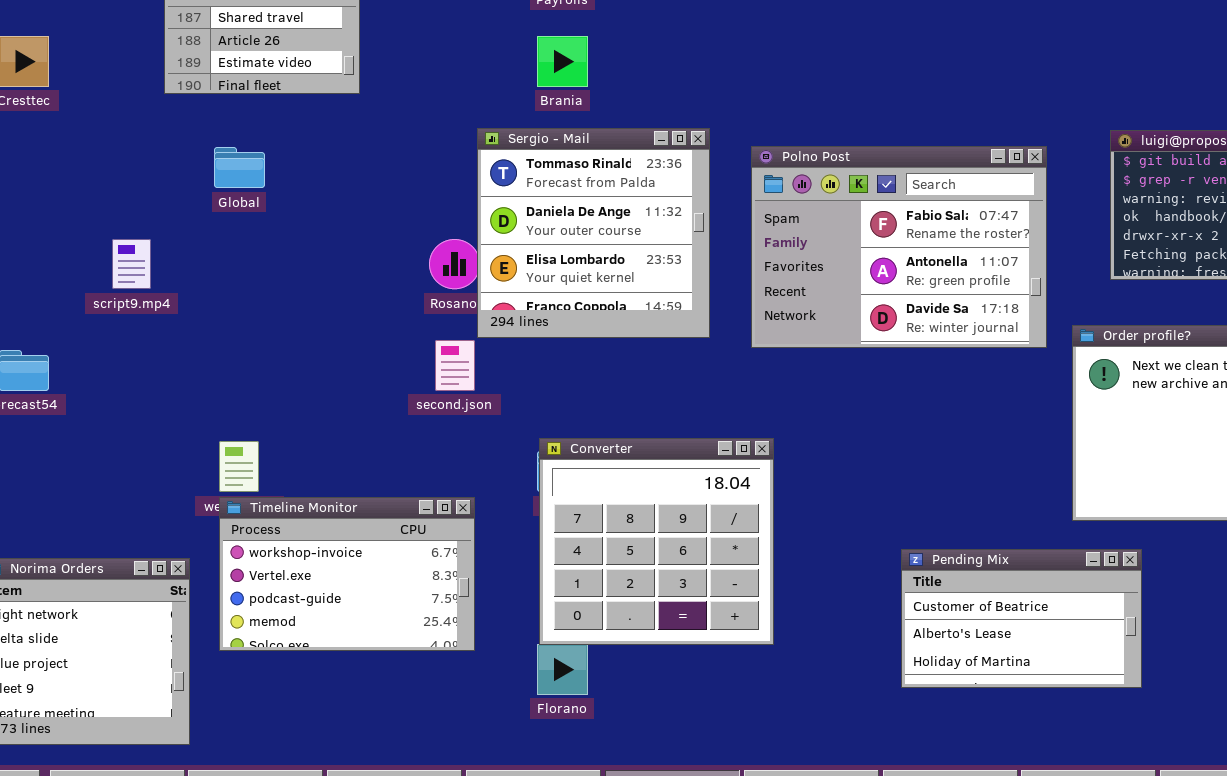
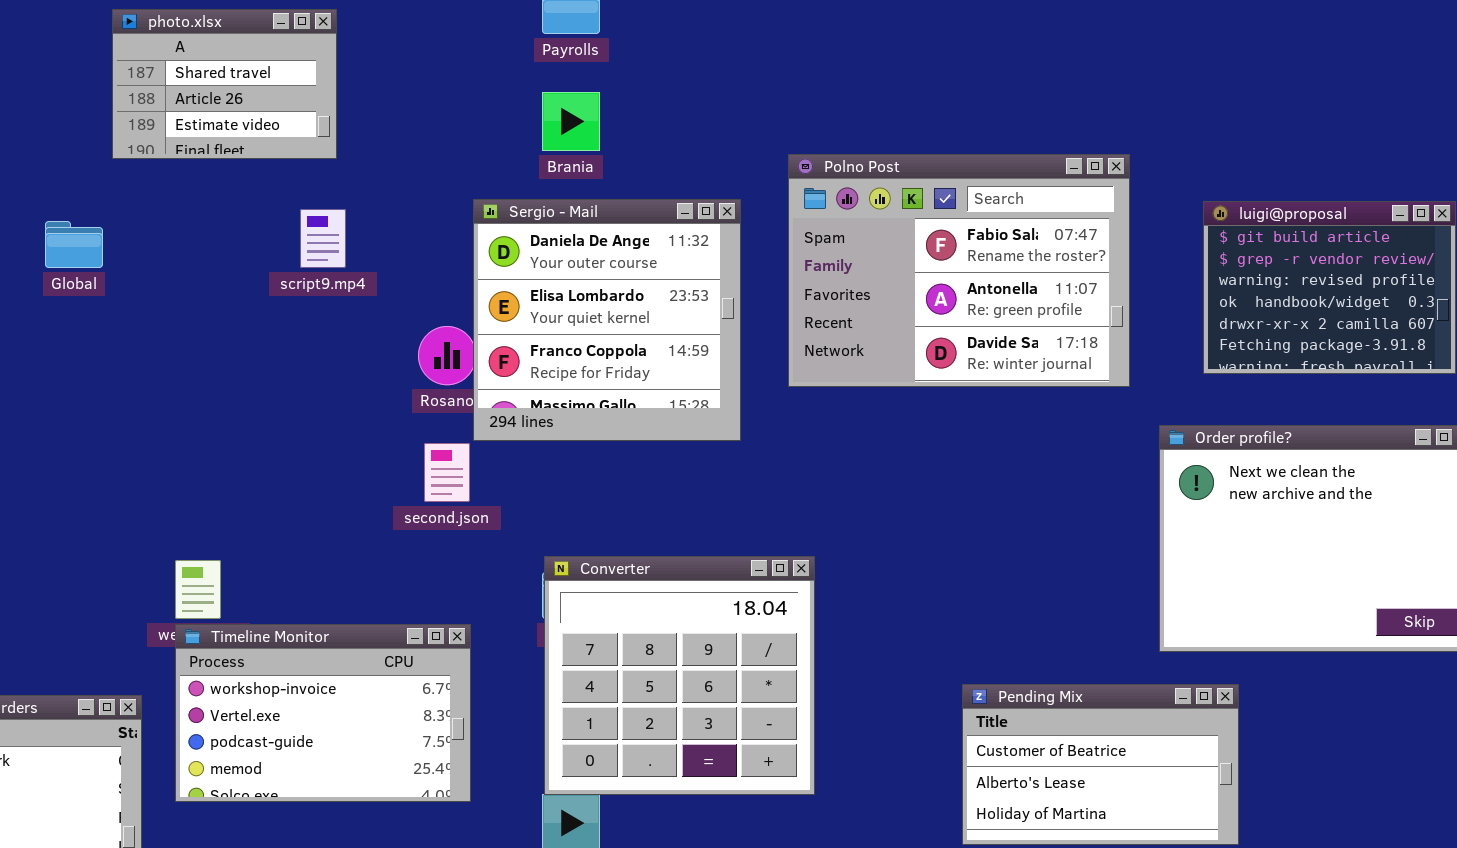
Sergio - Mail: [477,128,710,338] -> [473,199,741,441], scrolled down 1 row
Polno Post: [751,146,1047,348] -> [788,154,1130,387], moved
Global: [214,147,265,188] -> [45,221,103,268], moved
script9.mp4: [112,239,151,289] -> [300,209,346,268], moved

